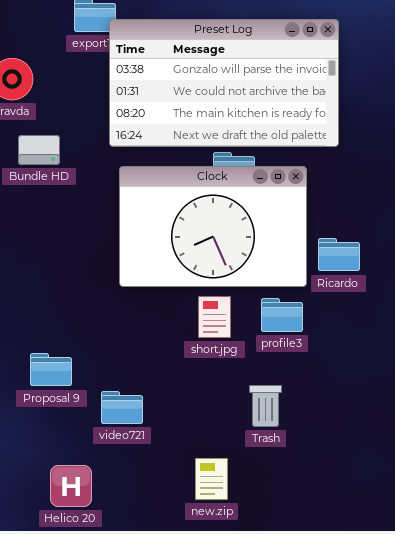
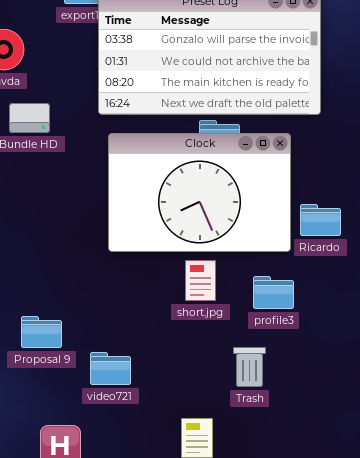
profile3: [261,298,303,332] -> [253,276,294,309], moved

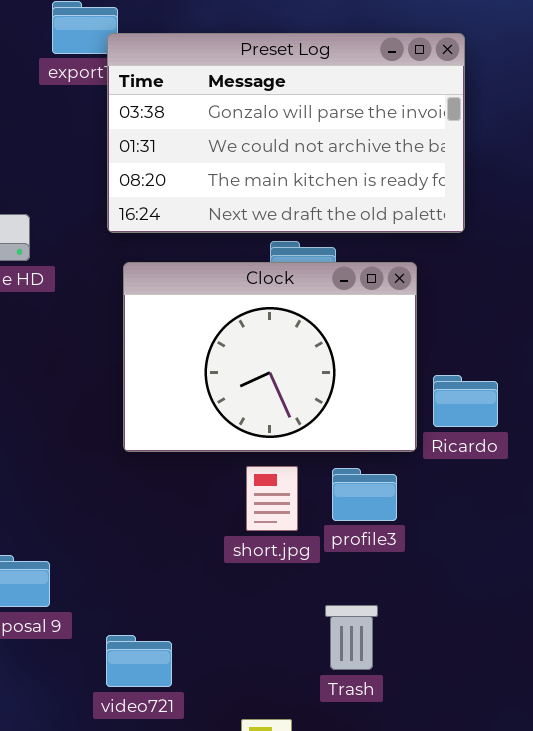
profile3: [253,276,294,309] -> [332,468,397,521], moved
video721: [90,352,131,385] -> [106,635,172,687], moved

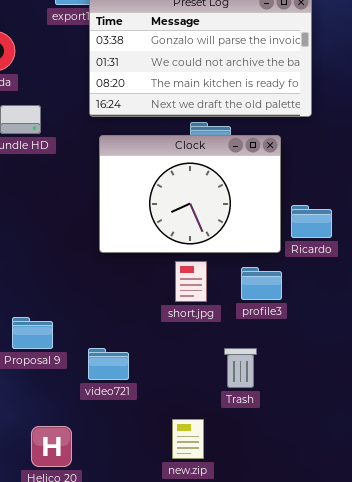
profile3: [332,468,397,521] -> [241,267,282,300], moved
video721: [106,635,172,687] -> [88,348,129,380], moved

